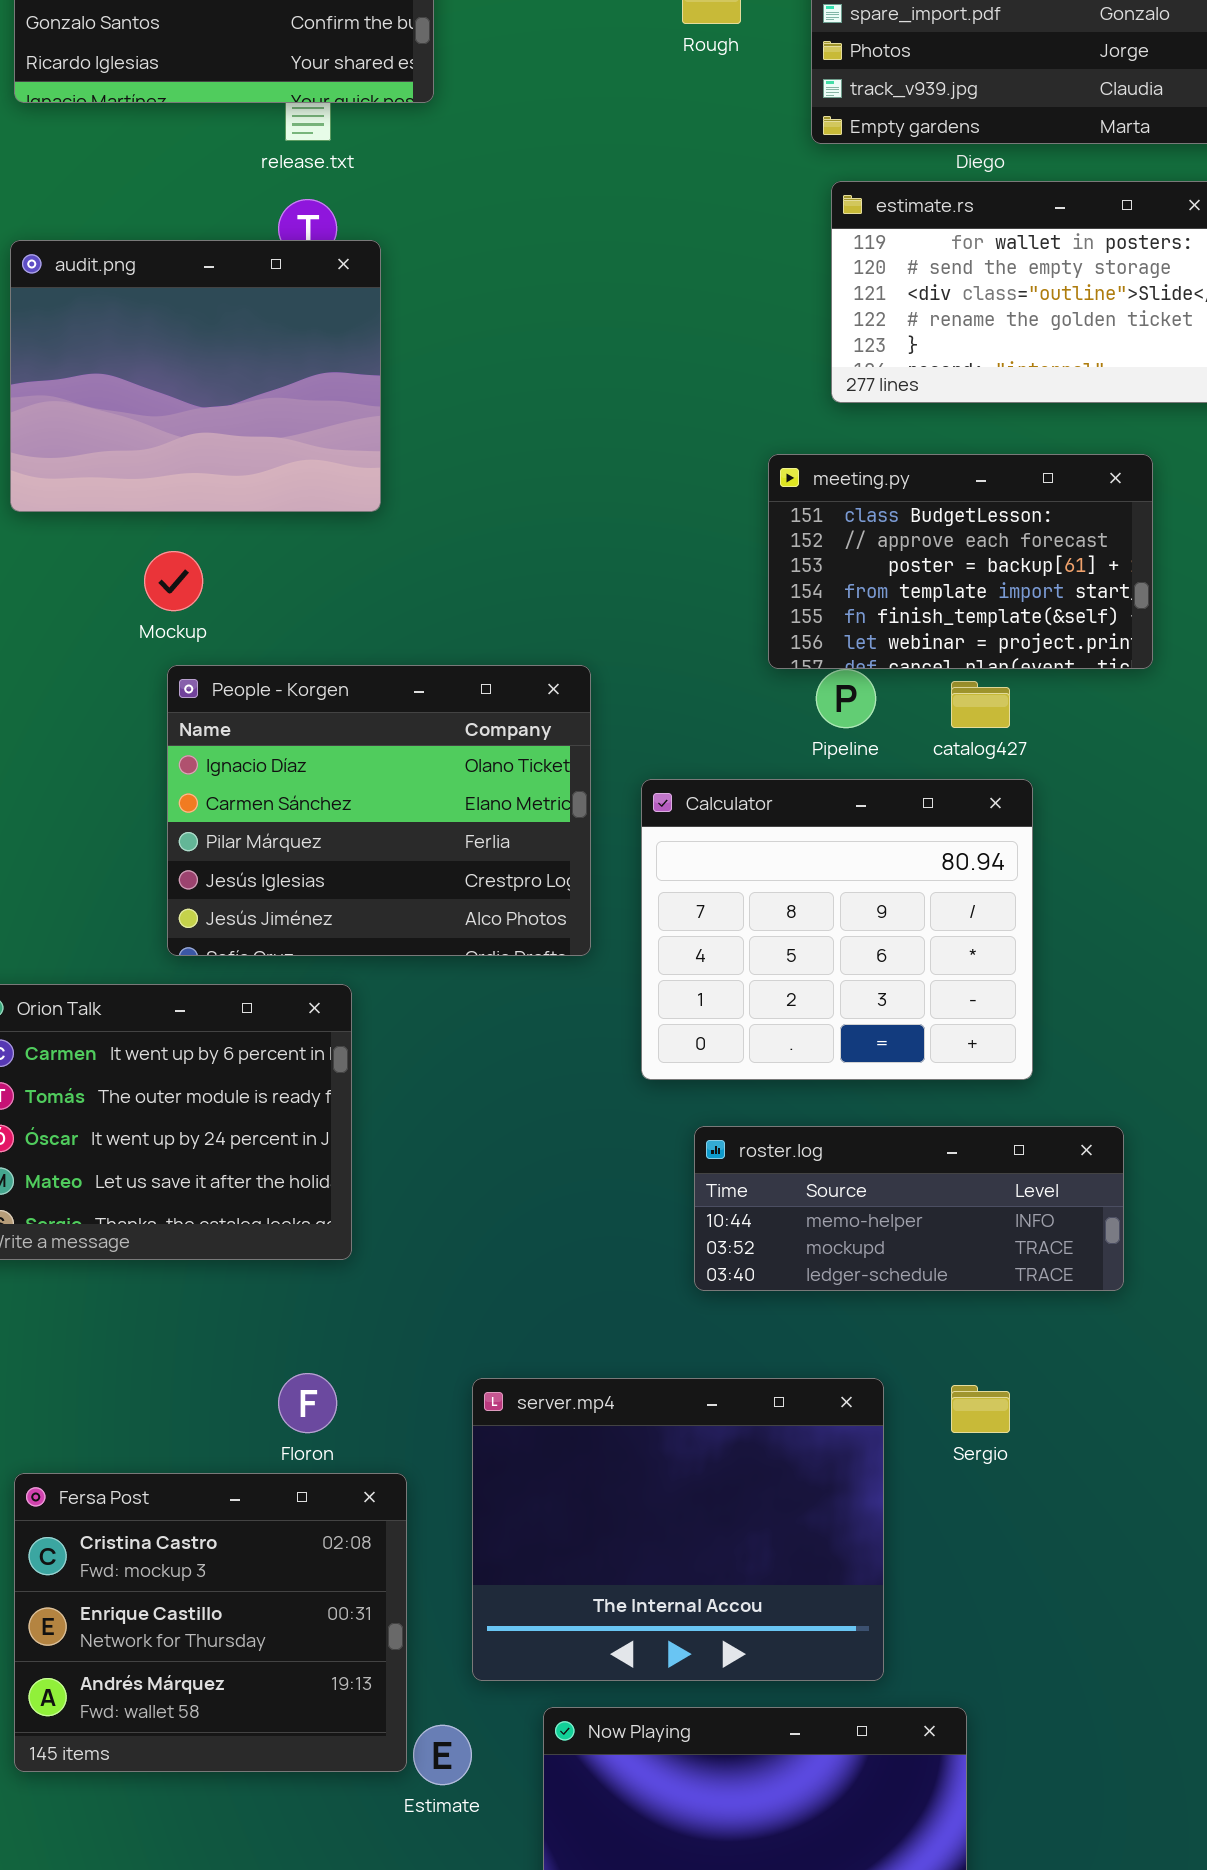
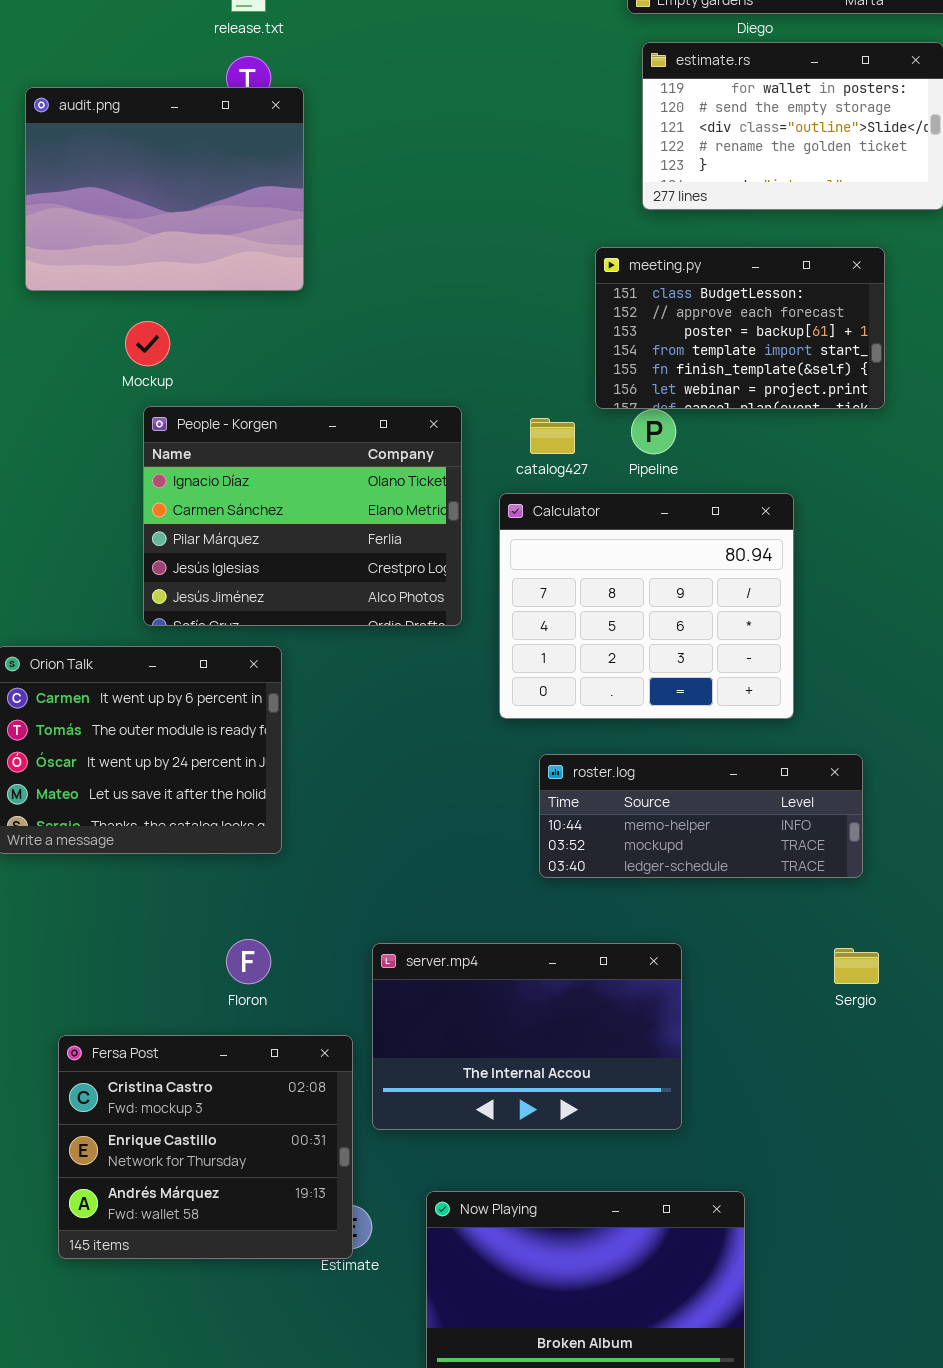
catalog427: [951,681,1010,728] -> [530,418,575,454], moved
server.mp4: [472,1378,884,1681] -> [372,943,682,1130], resized
Sergio: [951,1385,1010,1433] -> [834,948,879,984], moved
Fersa Post: [14,1473,407,1772] -> [58,1035,353,1259], moved

